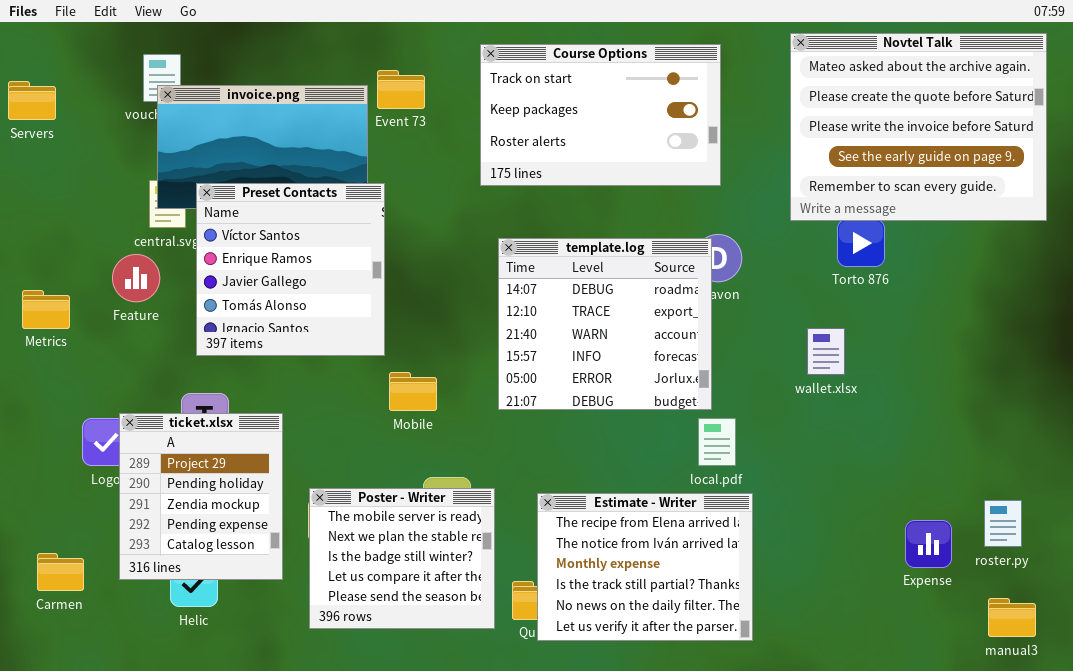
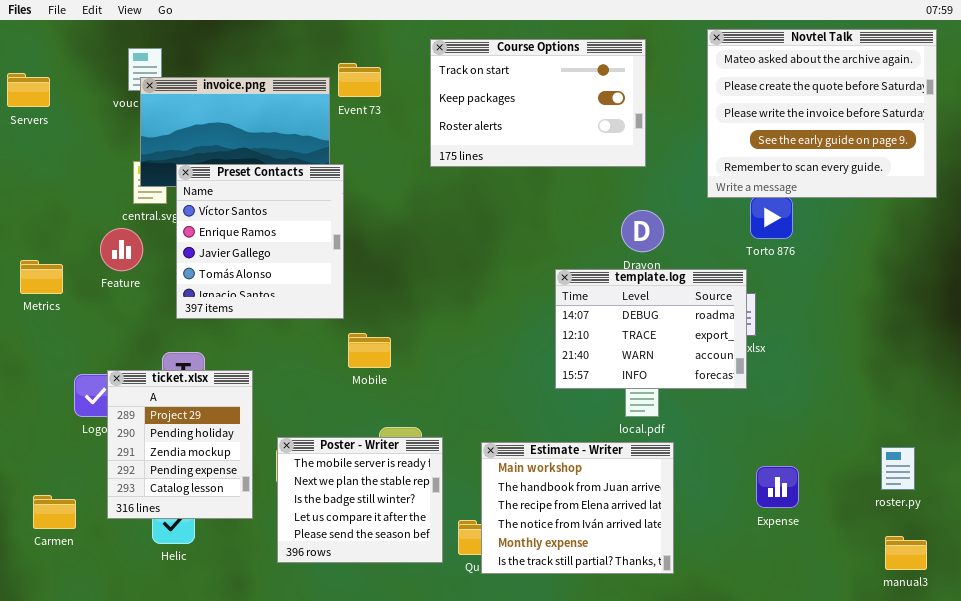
template.log: [498,238,712,410] -> [555,269,747,389], moved, resized
Estimate - Writer: [537,493,753,641] -> [481,442,674,574], scrolled up 2 rows
Expense: [905,520,952,568] -> [756,466,799,508], moved

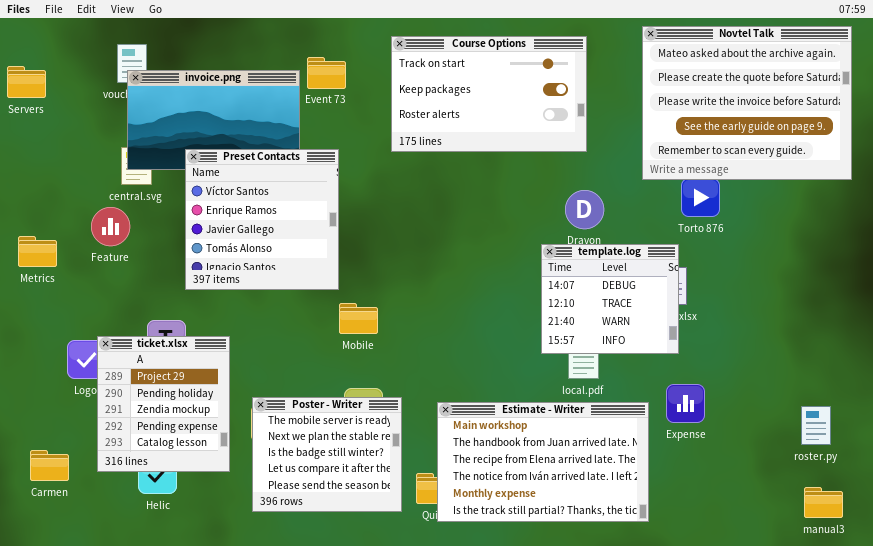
Preset Contacts: [176,164,344,319] -> [185,149,339,290], moved
template.log: [555,269,747,389] -> [541,244,679,354], resized
Mobile: [348,333,391,368] -> [339,303,378,334], moved
Estimate - Writer: [481,442,674,574] -> [437,402,649,522], resized
Expense: [756,466,799,508] -> [666,384,705,423], moved

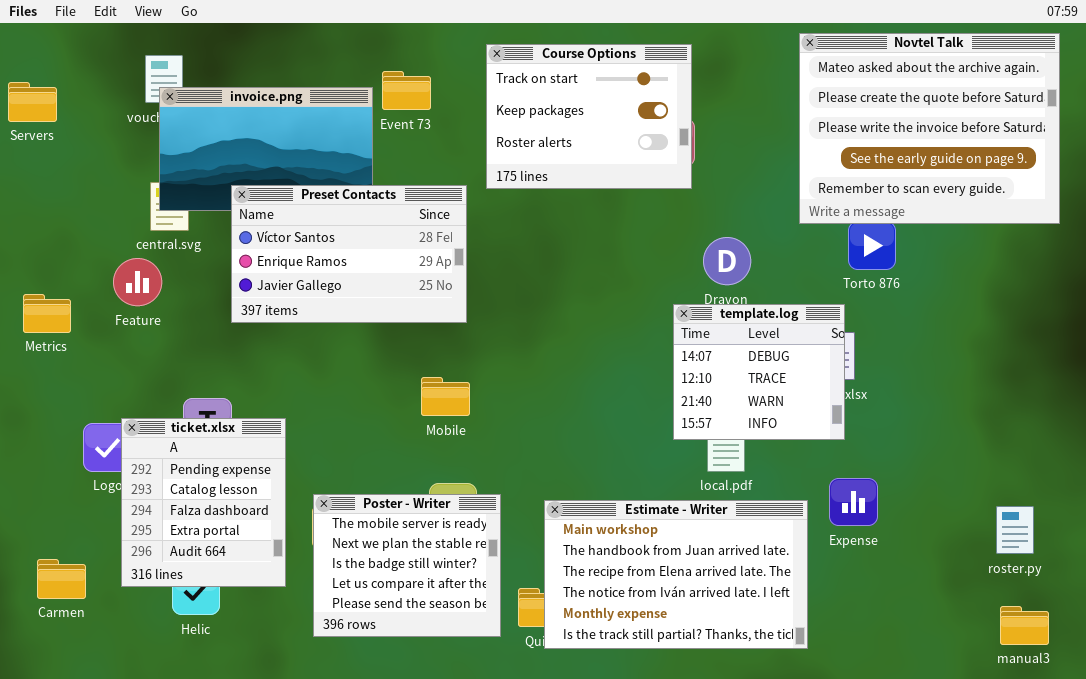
Course Options: [391,36,587,152] -> [486,44,692,189], resized
Preset Contacts: [185,149,339,290] -> [231,185,467,323], resized
ticket.xlsx: [97,336,230,472] -> [121,418,286,587], scrolled down 3 rows

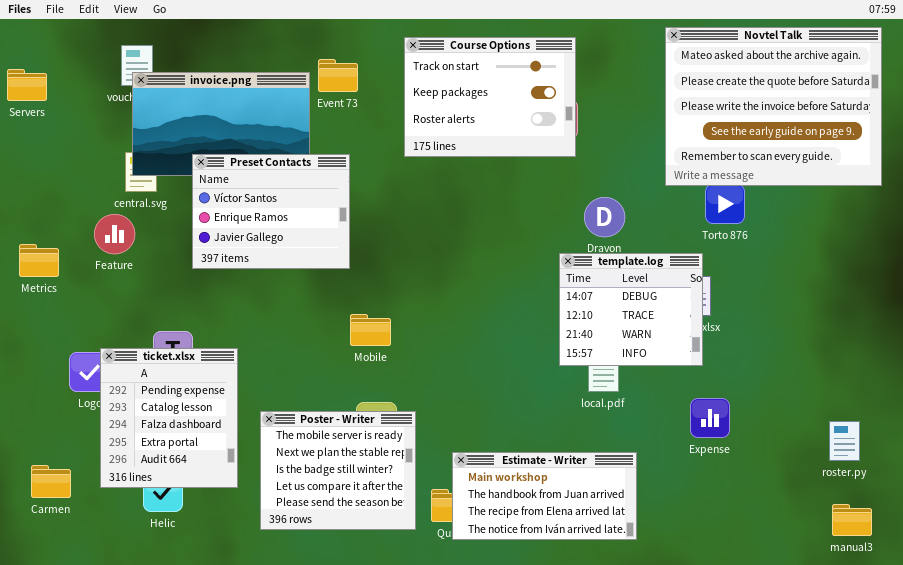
Preset Contacts: [231,185,467,323] -> [192,154,350,269], resized
Estimate - Writer: [544,500,808,649] -> [452,452,637,540], resized

